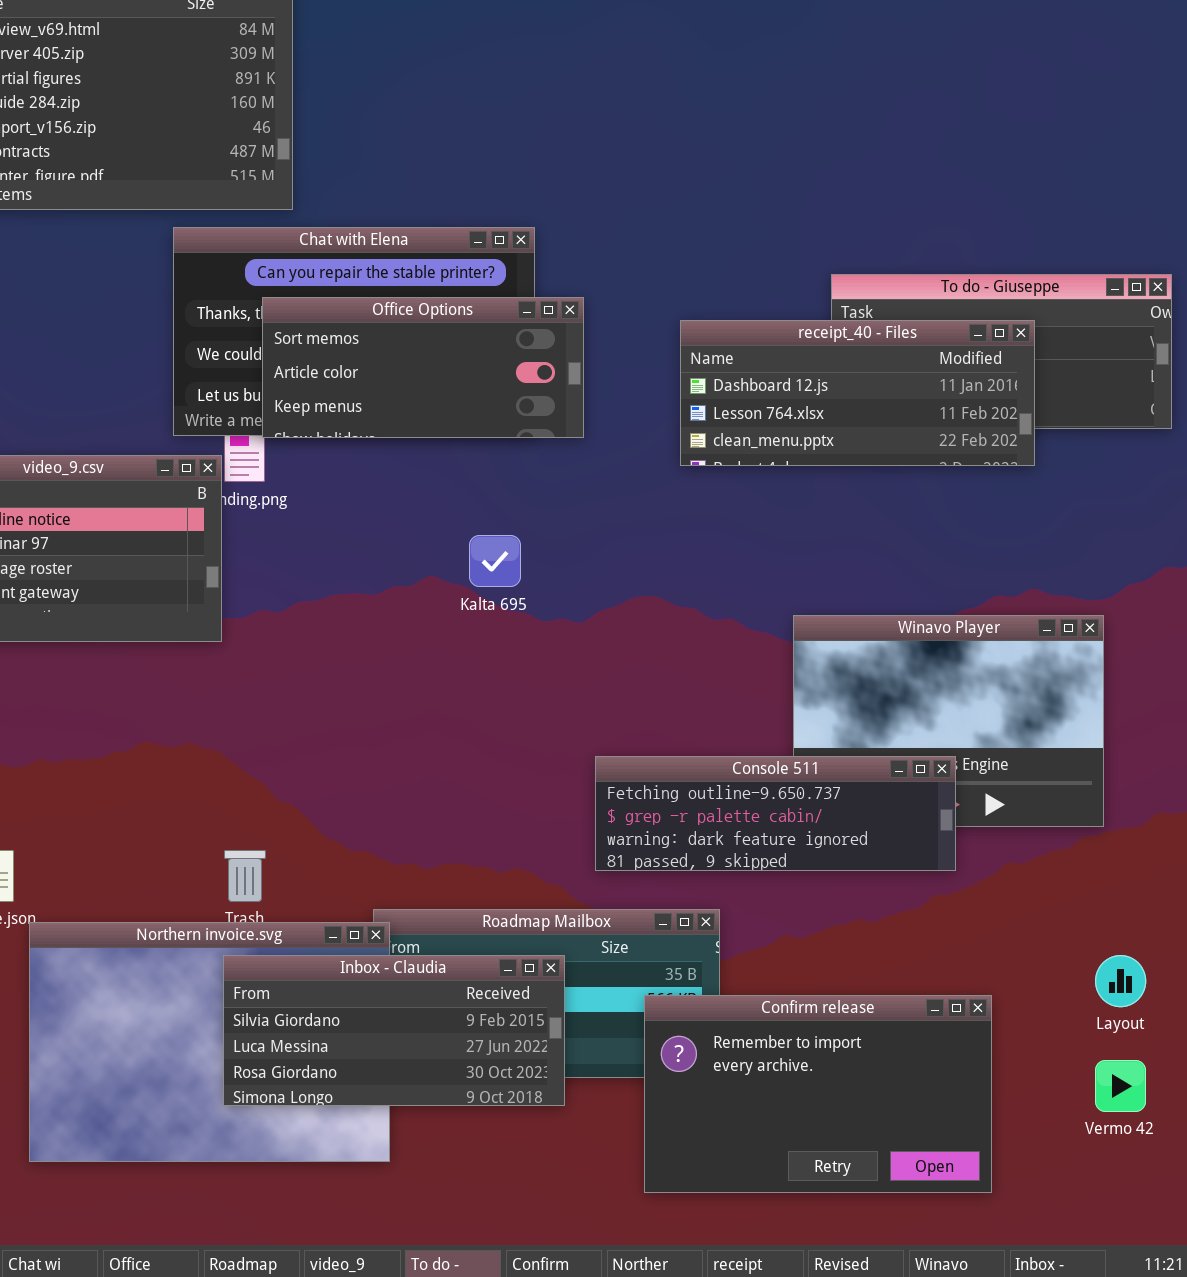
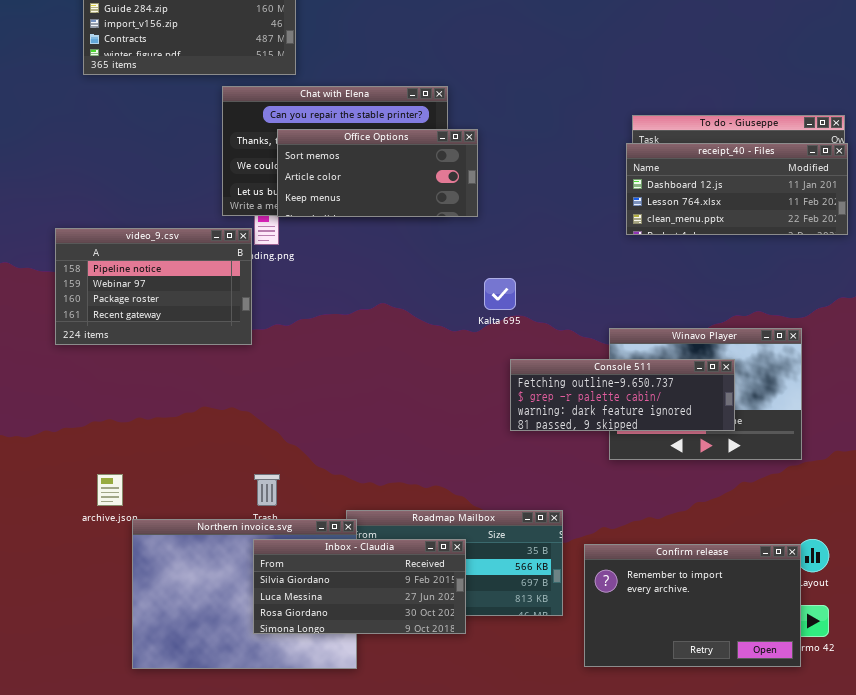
receipt_40 - Files: [680,320,1035,466] -> [626,143,848,235], moved
Kalta 695: [469,535,521,587] -> [484,278,516,310], moved
Console 511: [595,756,956,871] -> [510,359,735,431], moved
Confirm release: [644,995,992,1193] -> [584,544,801,667], moved

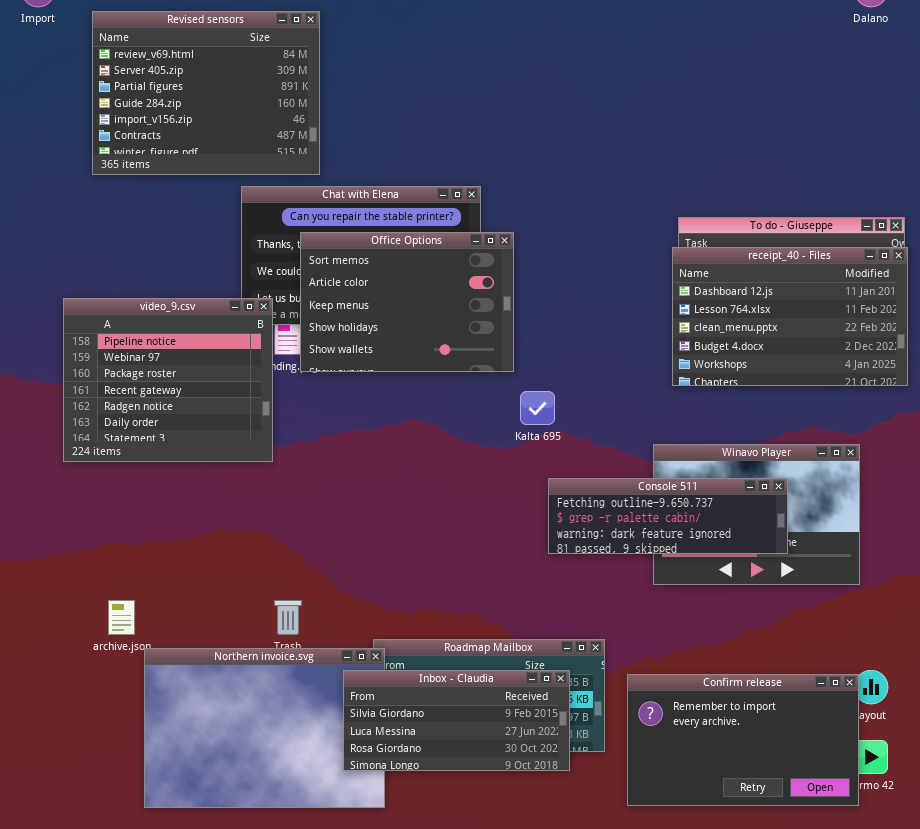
Office Options: [277,129,478,217] -> [300,232,514,372], resized
receipt_40 - Files: [626,143,848,235] -> [672,247,908,386], resized
video_9.csv: [55,228,252,345] -> [63,298,273,462], resized
Inbox - Claudia: [253,539,466,634] -> [343,670,570,771], moved

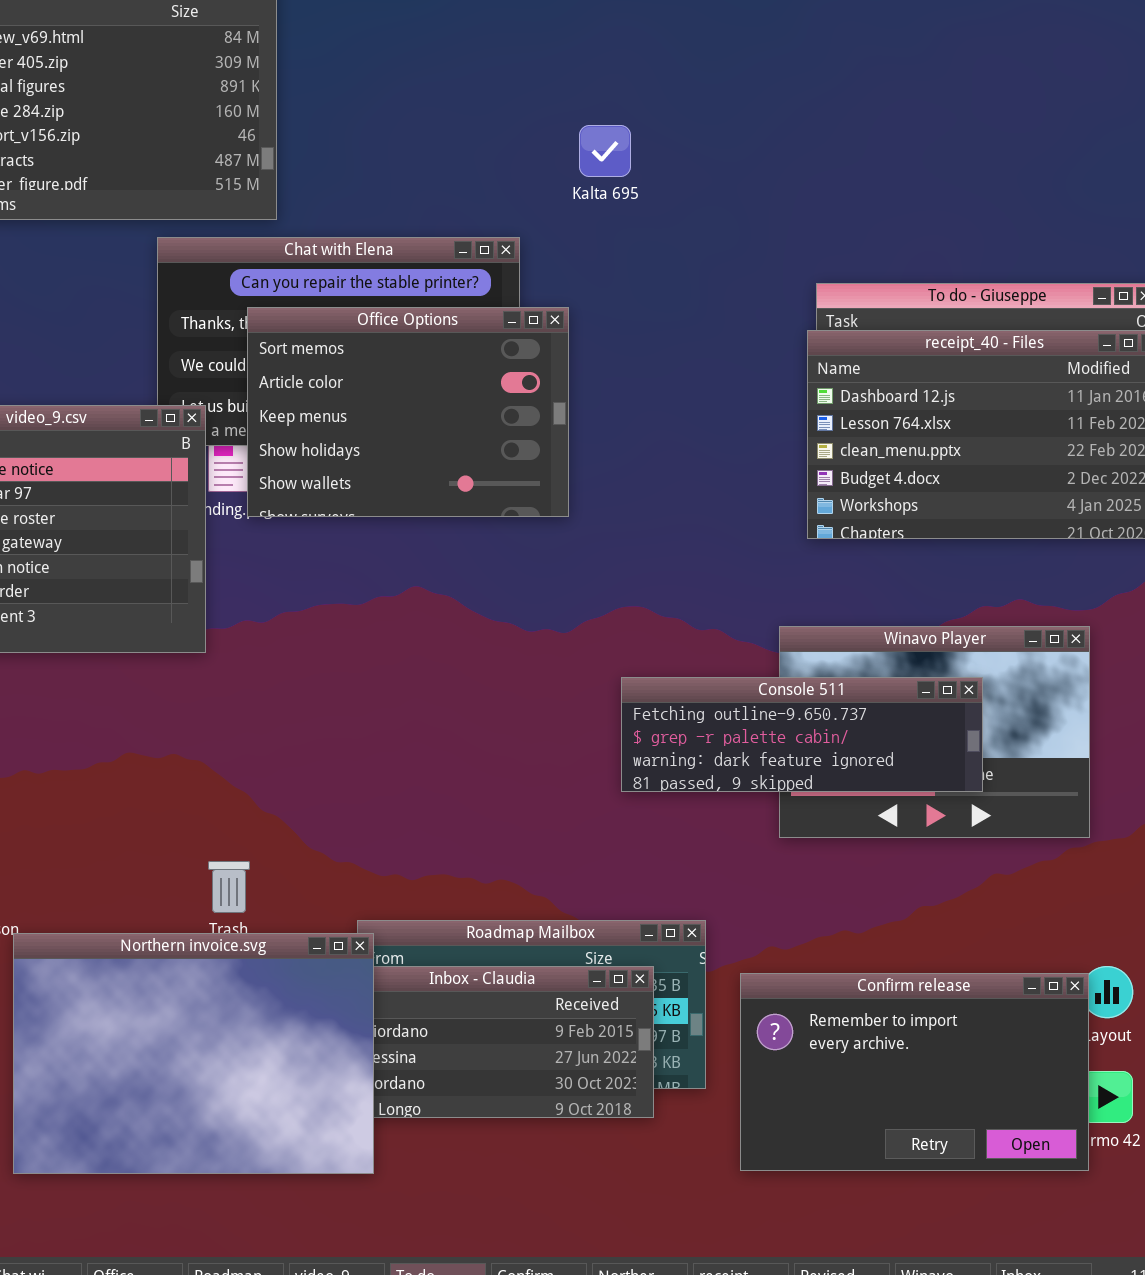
Kalta 695: [520,391,555,425] -> [579,125,631,177], moved
Northern invoice.svg: [144,648,385,808] -> [13,933,374,1174], raised

